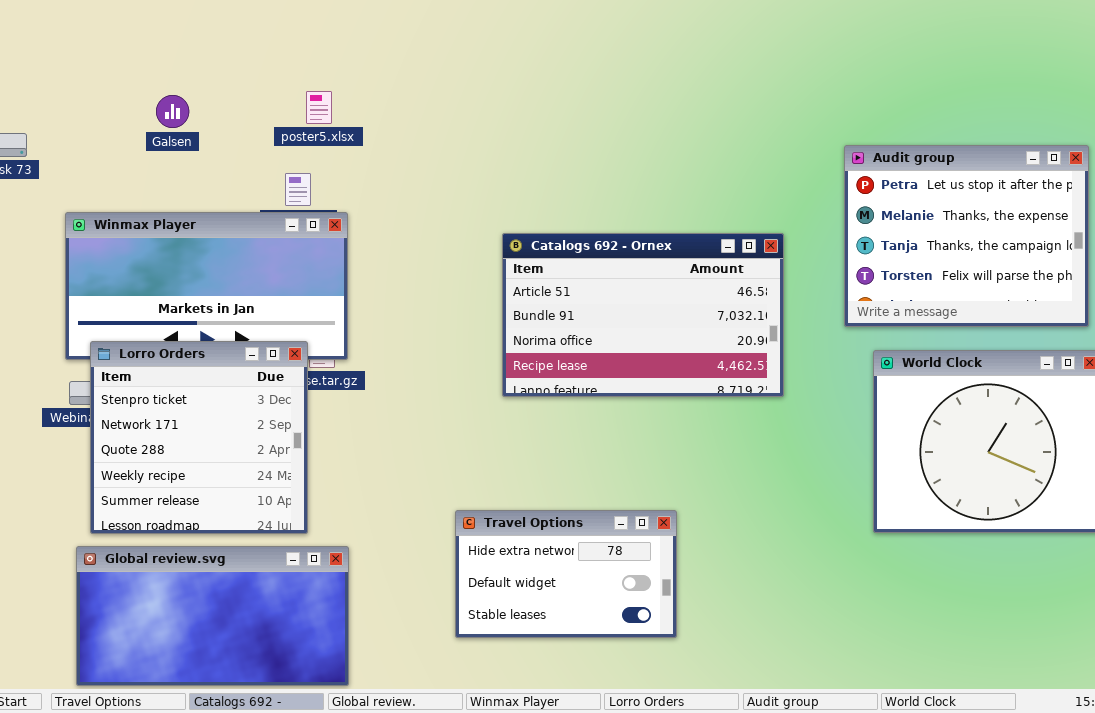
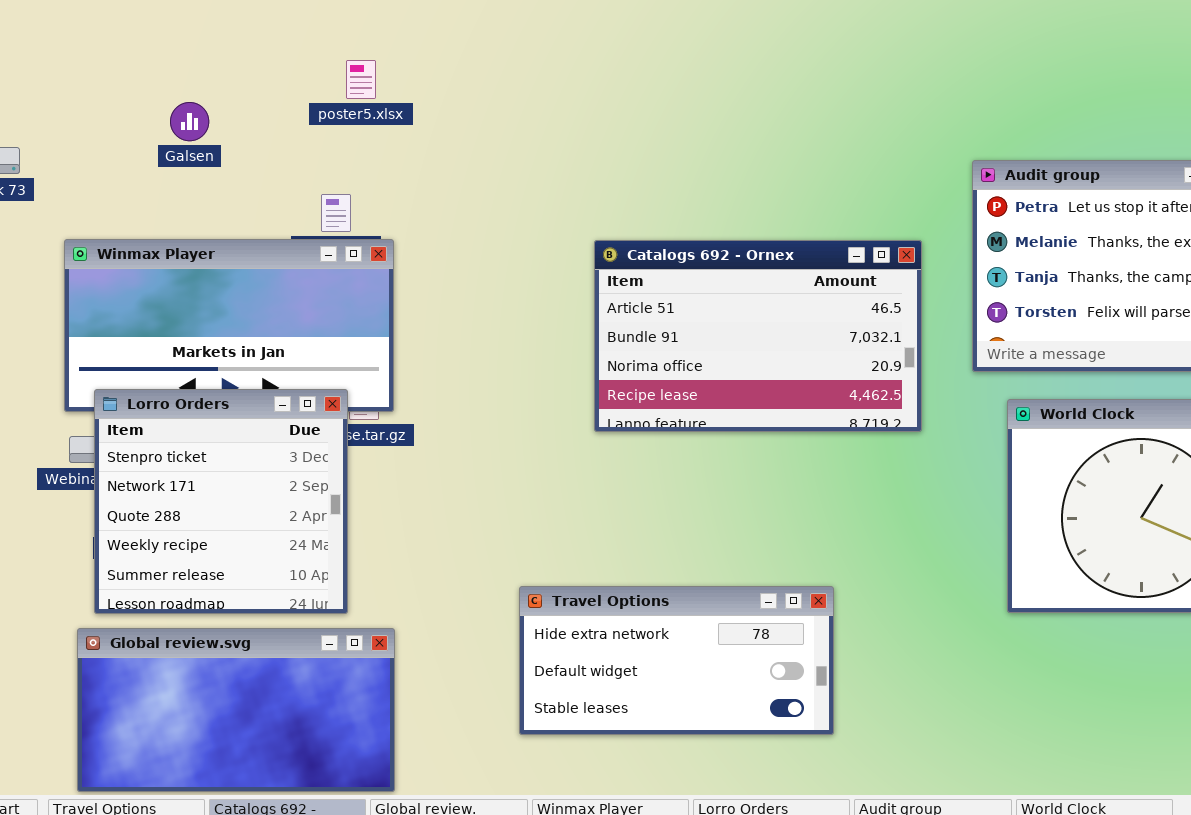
poster5.xlsx: [306,91,332,124] -> [346,60,376,99], moved
Catalogs 692 - Ornex: [502,233,784,397] -> [594,240,922,432], moved
Travel Options: [455,510,677,638] -> [519,586,834,735], resized

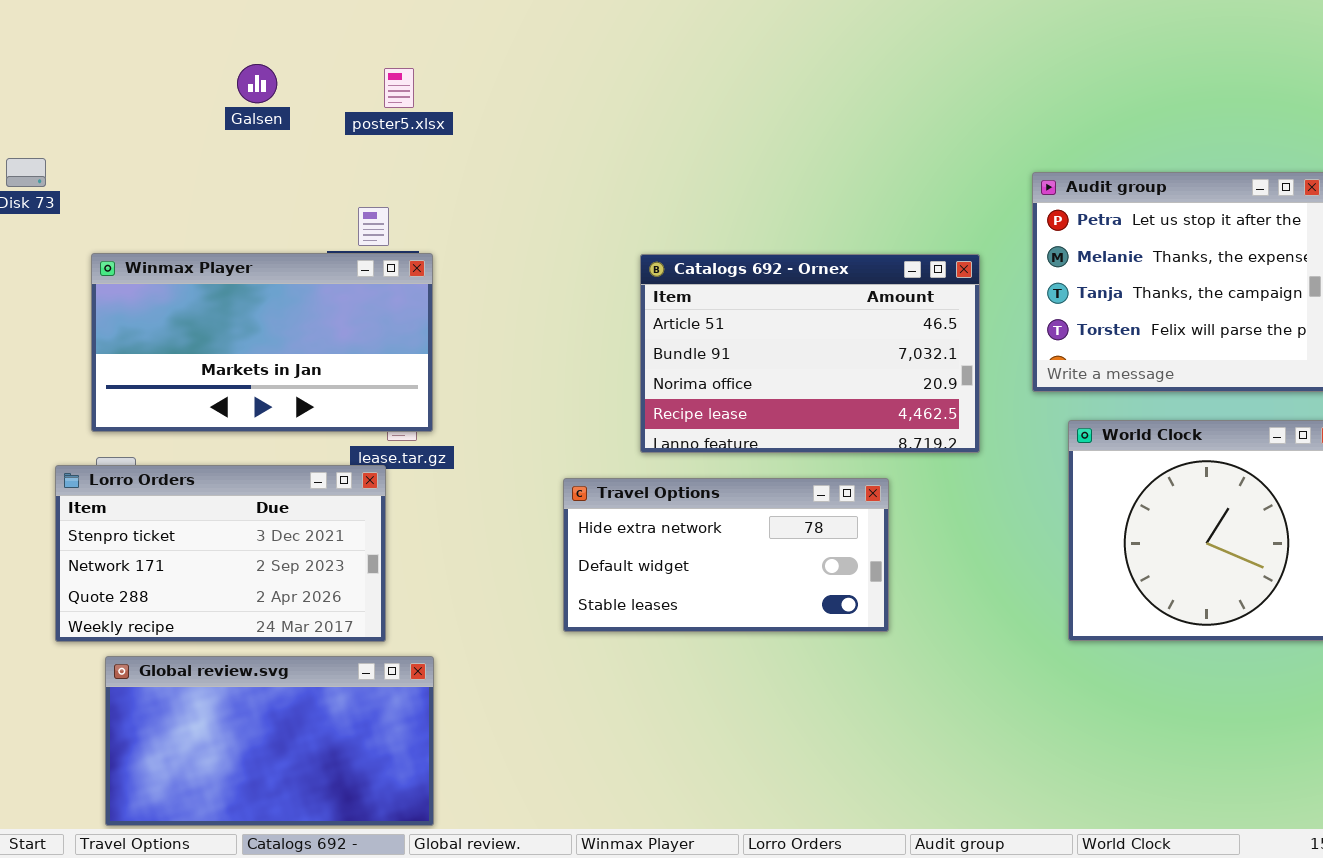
Galsen: [170,102,209,141] -> [237,64,277,103], moved
Lorro Orders: [94,389,348,614] -> [55,465,386,642], resized
Travel Options: [519,586,834,735] -> [563,478,889,632], moved

